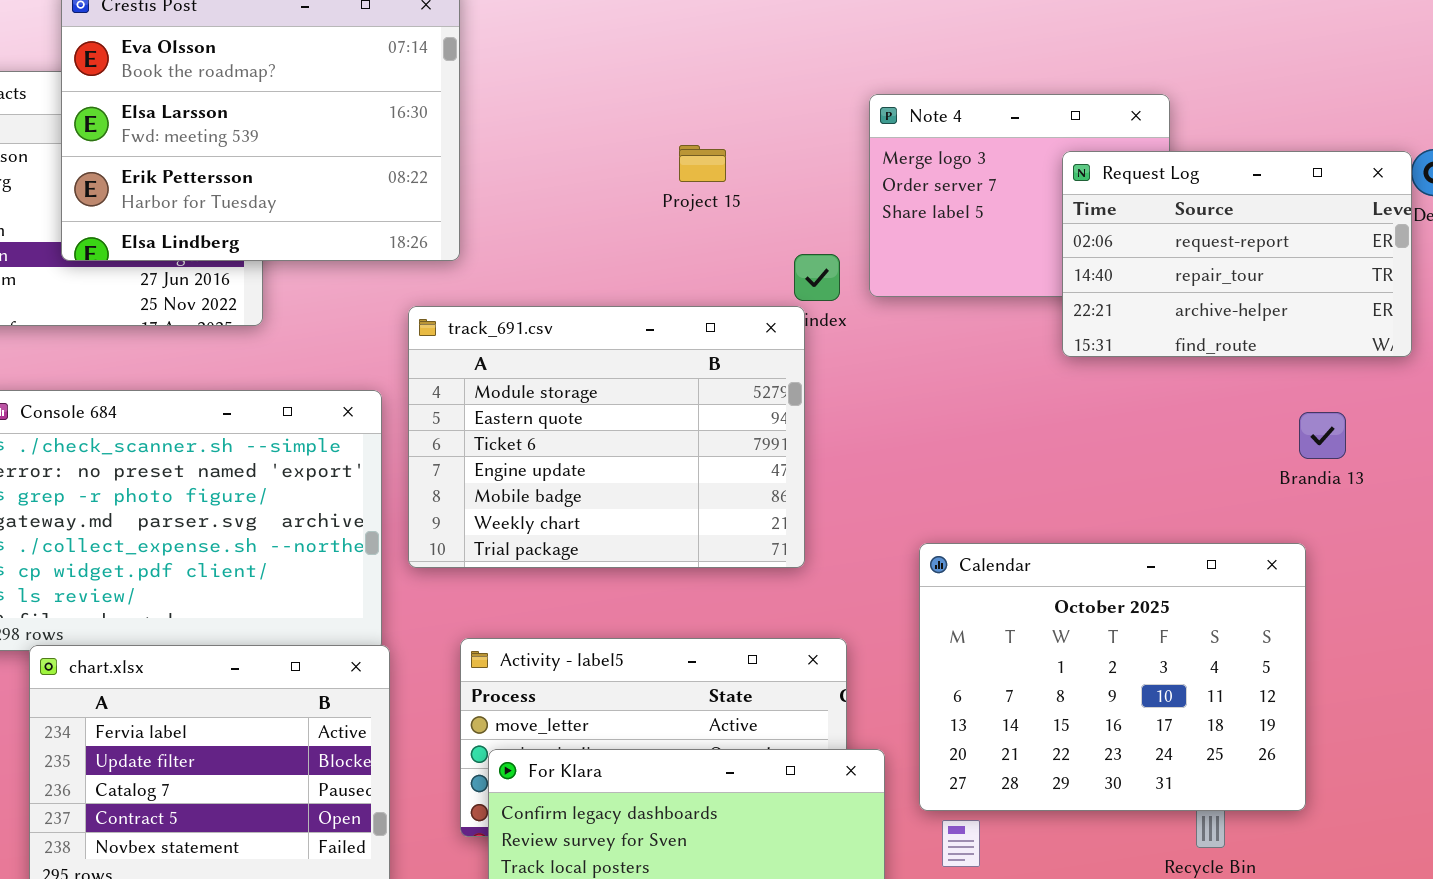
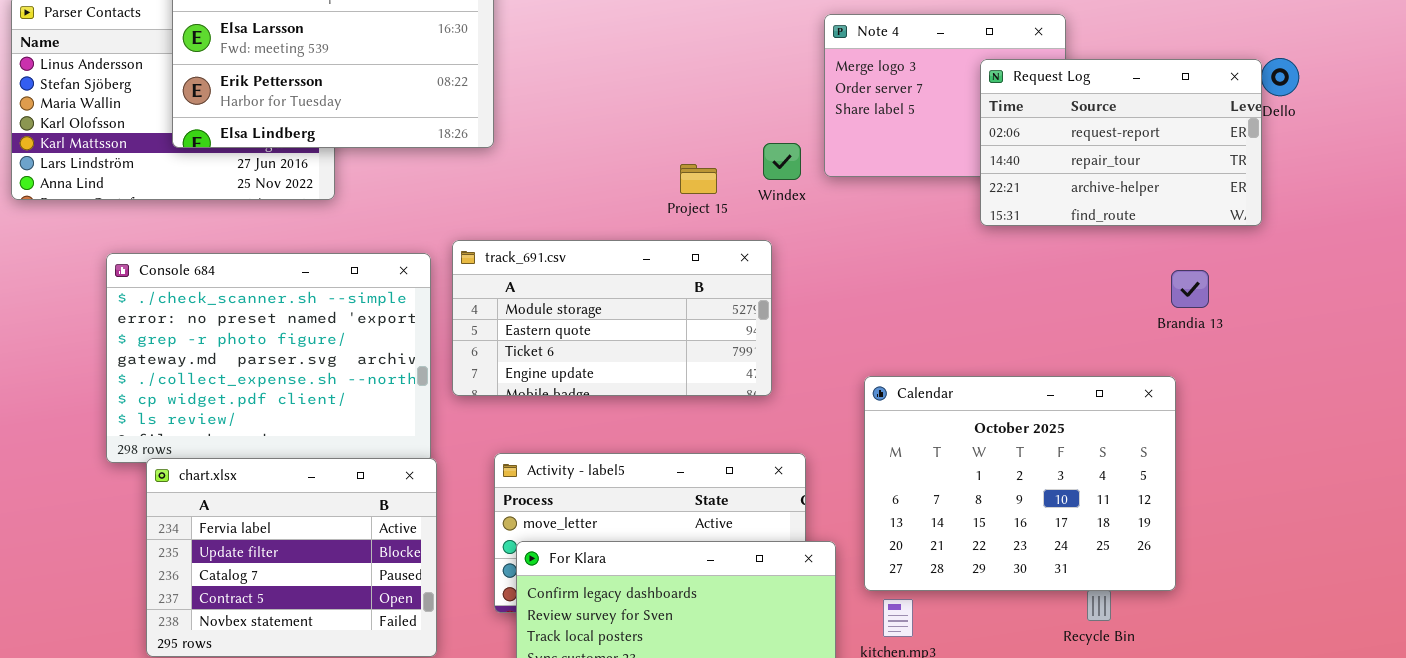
Project 15: [679,145,726,182] -> [680,164,717,194], moved
track_691.csv: [408,306,805,568] -> [452,240,772,396], resized

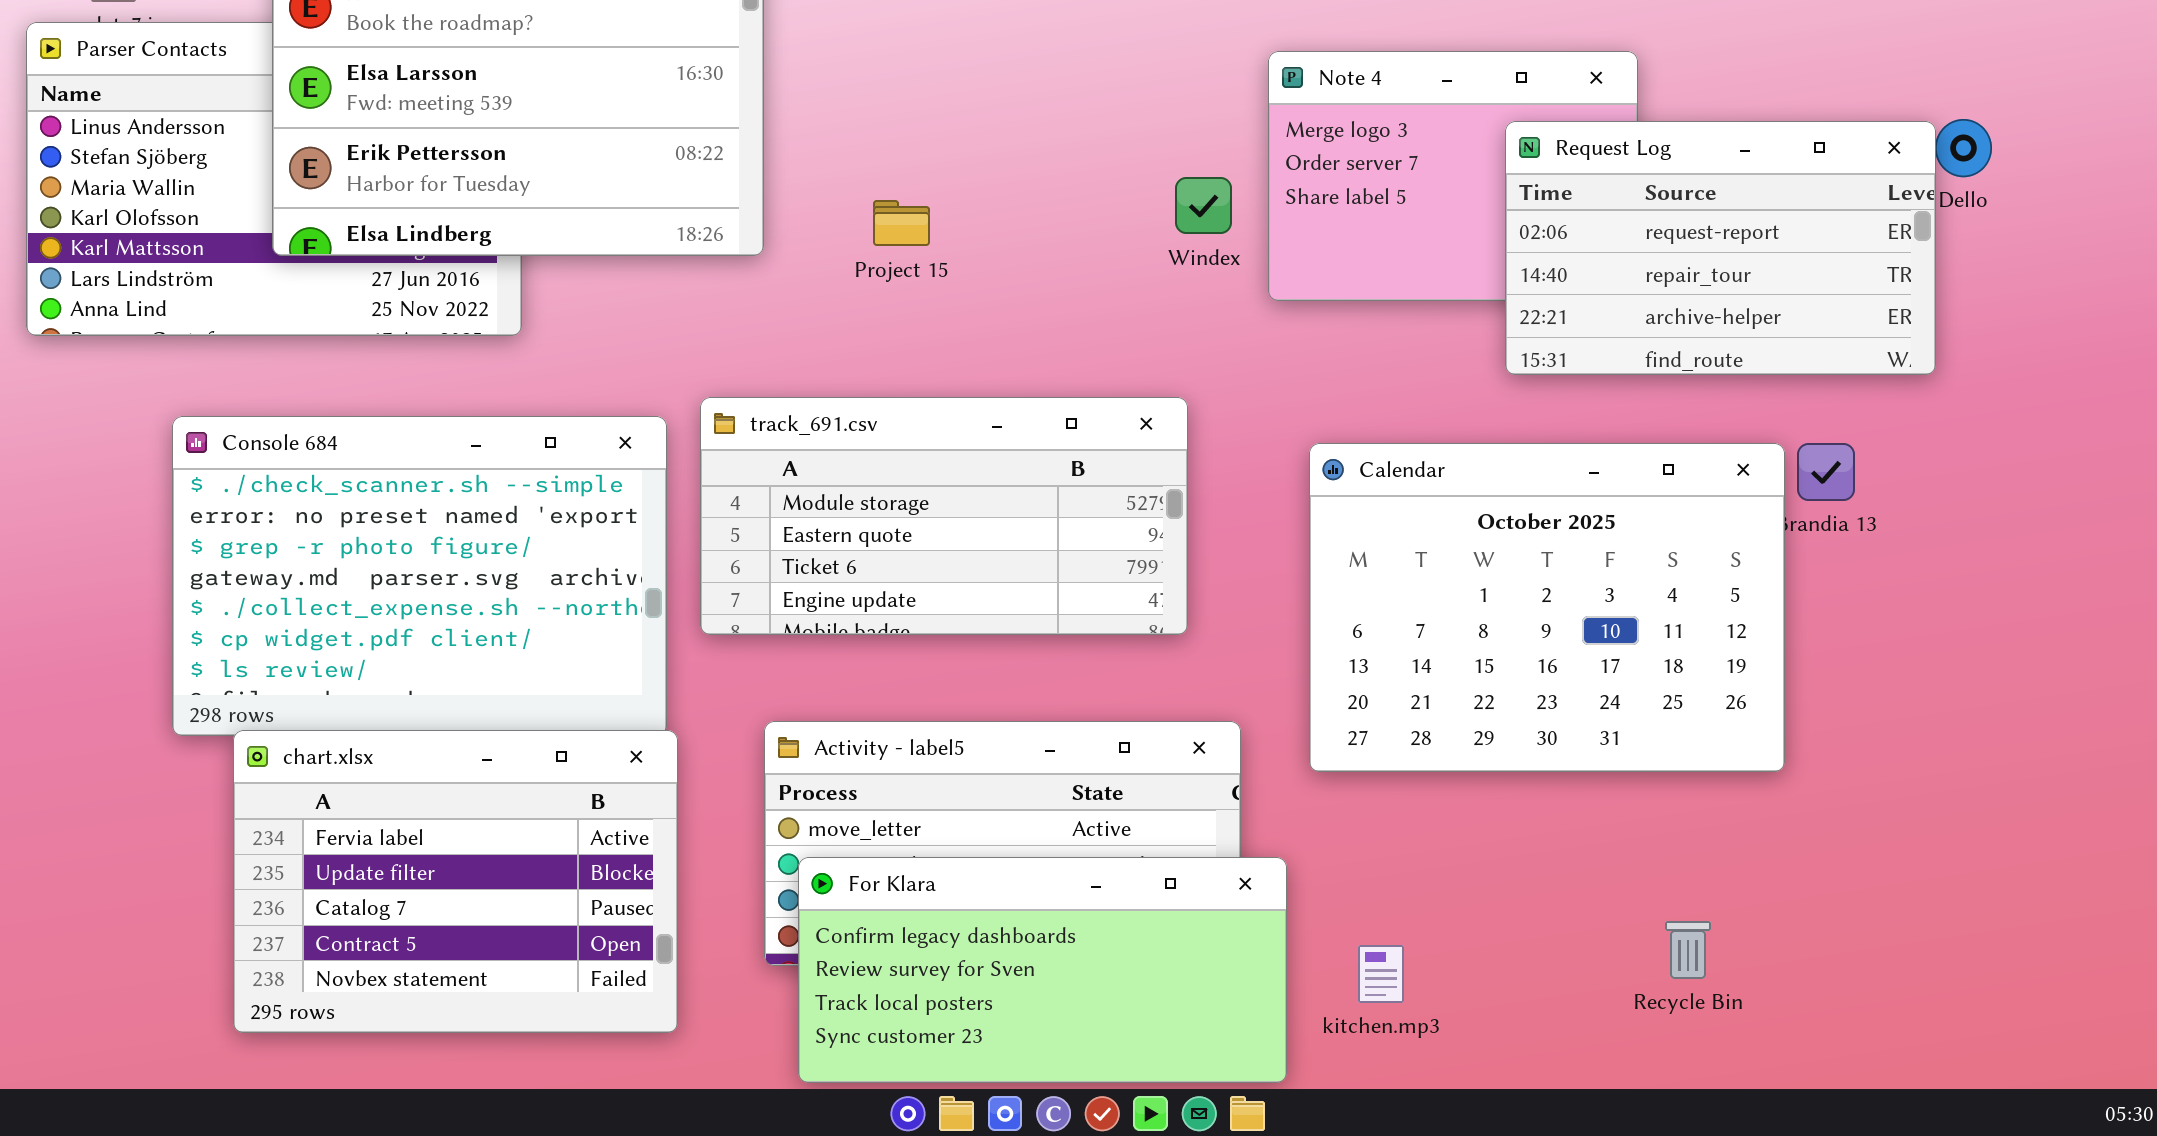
Windex: [763,143,801,180] -> [1175,177,1232,234], moved
Project 15: [680,164,717,194] -> [873,200,930,246], moved
Calendar: [864,376,1176,591] -> [1309,443,1785,772], moved

